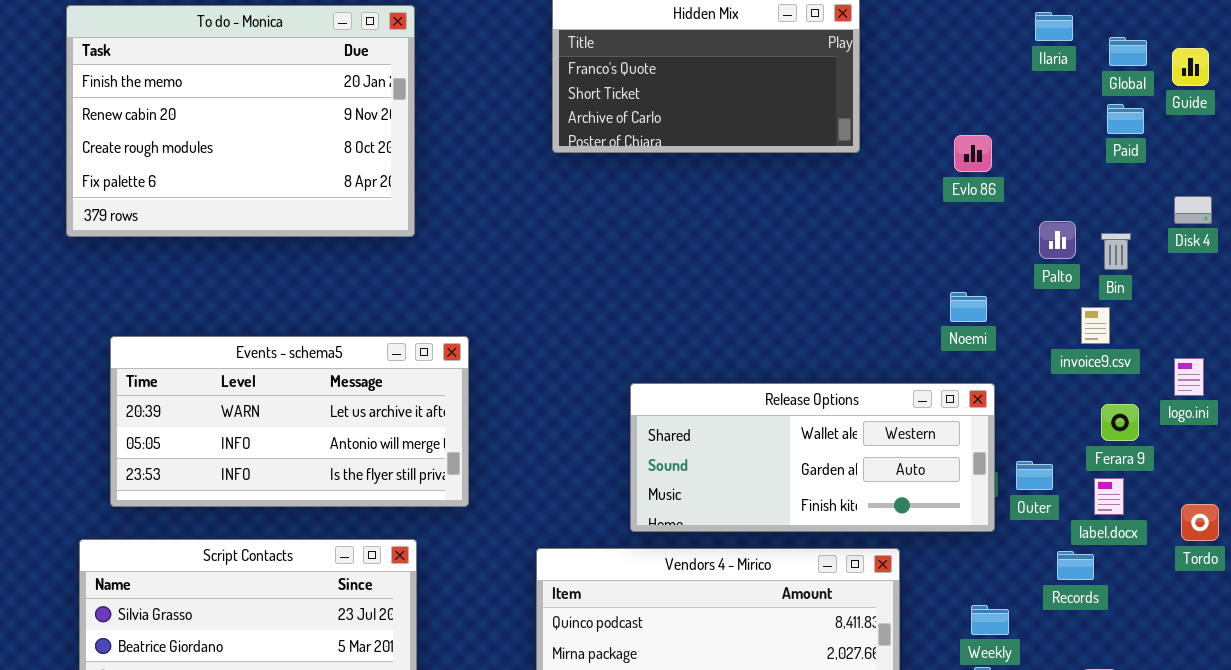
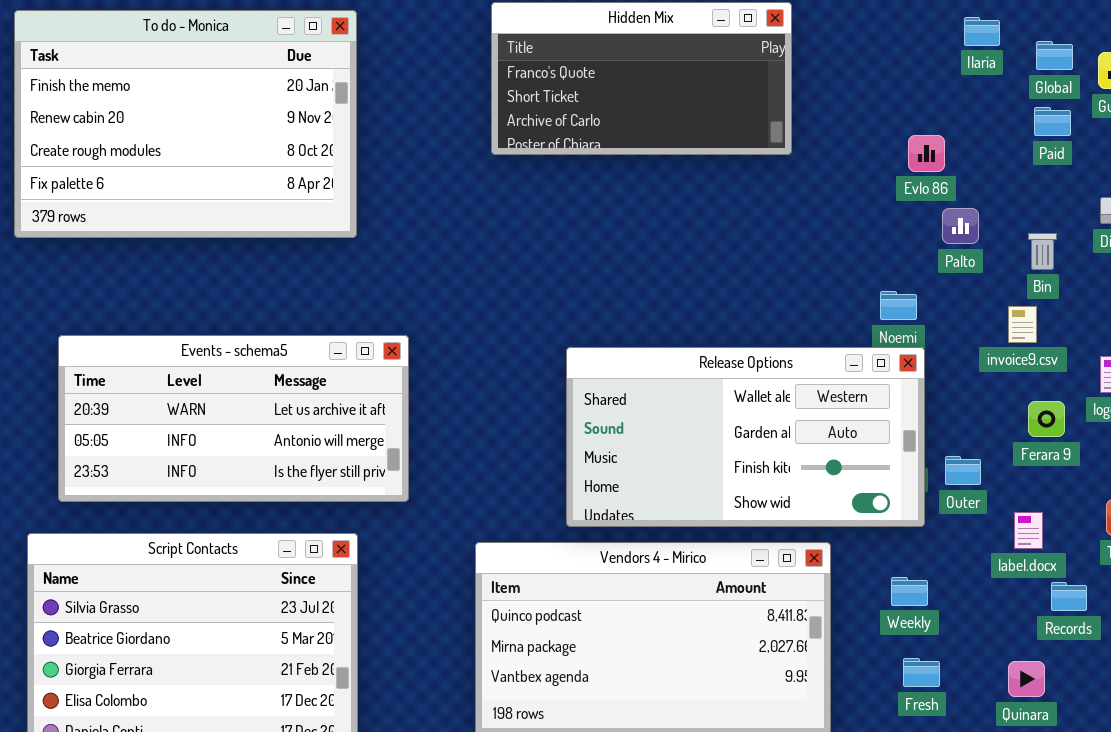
Evlo 86: [954,135,992,172] -> [908,135,945,172], moved
Palto: [1039,221,1076,259] -> [942,208,979,244], moved
Release Options: [630,383,995,532] -> [566,347,925,527], resized
label.docx: [1094,478,1124,515] -> [1014,512,1043,549], moved
Records: [1057,551,1094,580] -> [1051,582,1087,611], moved
Weekly: [971,605,1009,635] -> [891,577,928,606], moved

